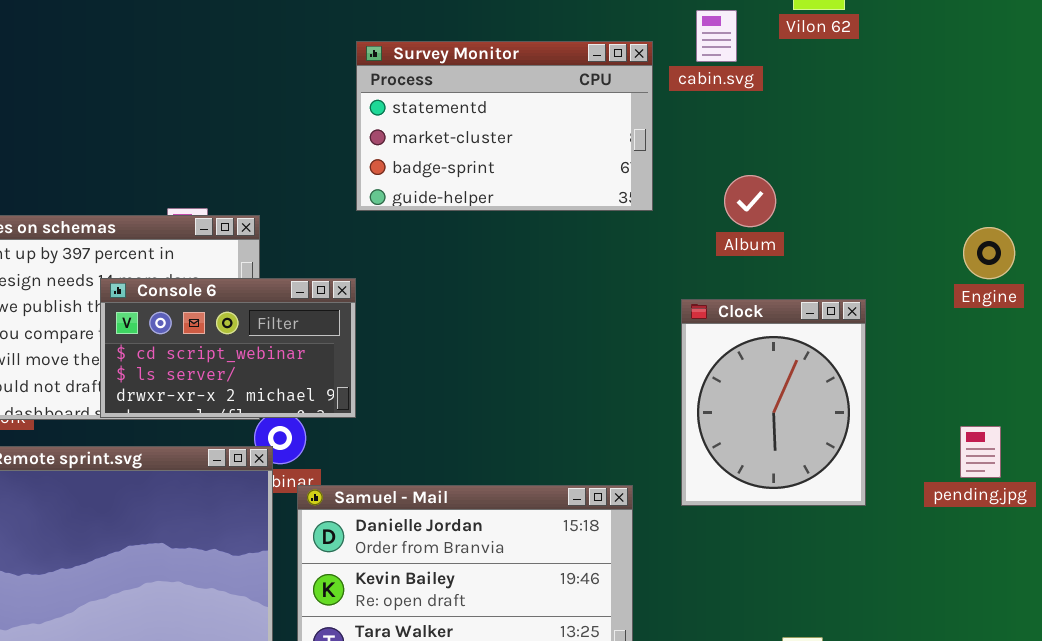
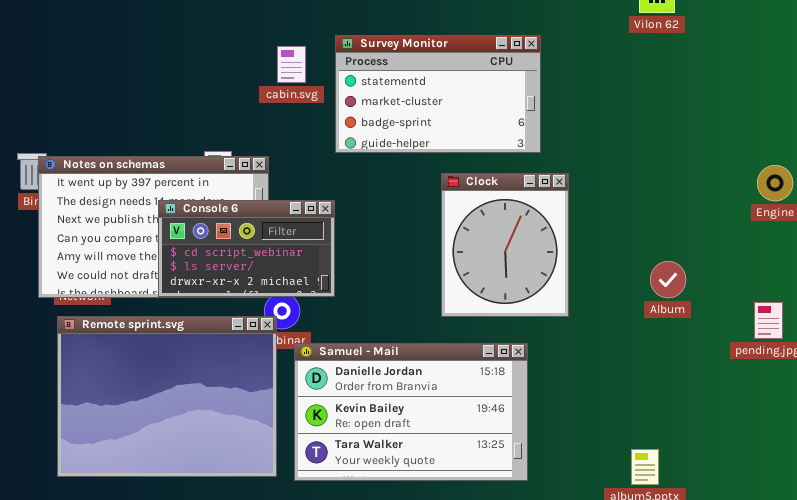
cabin.svg: [696,10,737,62] -> [277,46,306,83], moved
Album: [724,175,776,227] -> [650,261,686,298], moved
Clock: [681,299,866,506] -> [441,173,569,317], moved

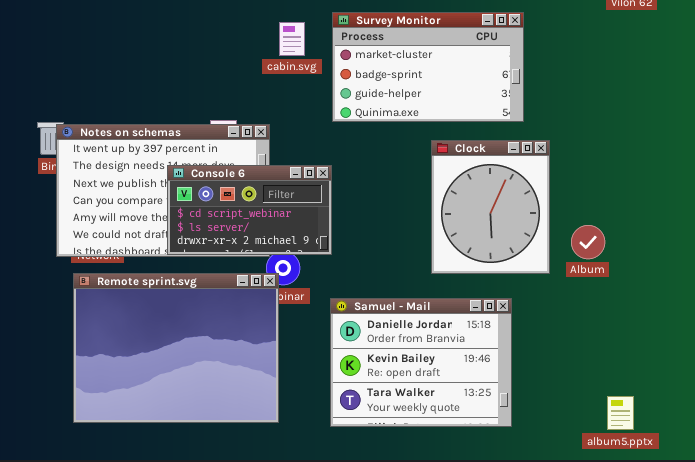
Survey Monitor: [335,35,541,153] -> [332,12,524,122], scrolled down 1 row
Album: [650,261,686,298] -> [571,225,605,259], moved
Samuel - Mail: [294,343,528,481] -> [330,298,512,427], resized

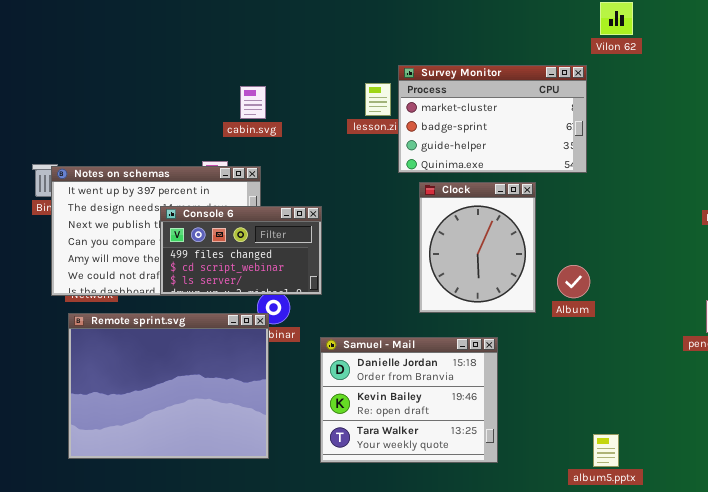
Survey Monitor: [332,12,524,122] -> [398,65,587,173], moved
cabin.svg: [279,22,305,56] -> [240,86,266,119], moved
Console 6: [167,165,332,255] -> [160,206,322,295], scrolled up 1 row

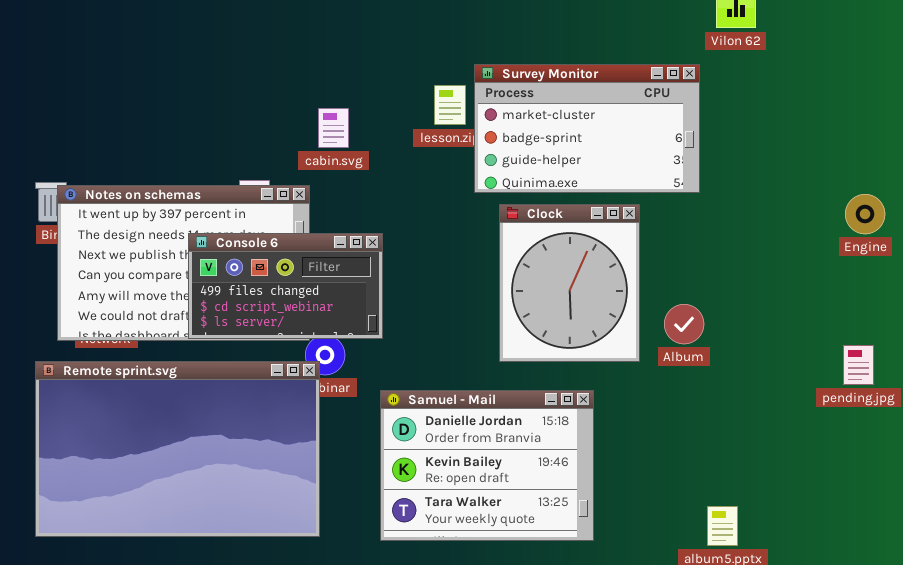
cabin.svg: [240,86,266,119] -> [318,108,349,148], moved
Remote sprint.svg: [68,313,269,459] -> [35,361,320,537], resized

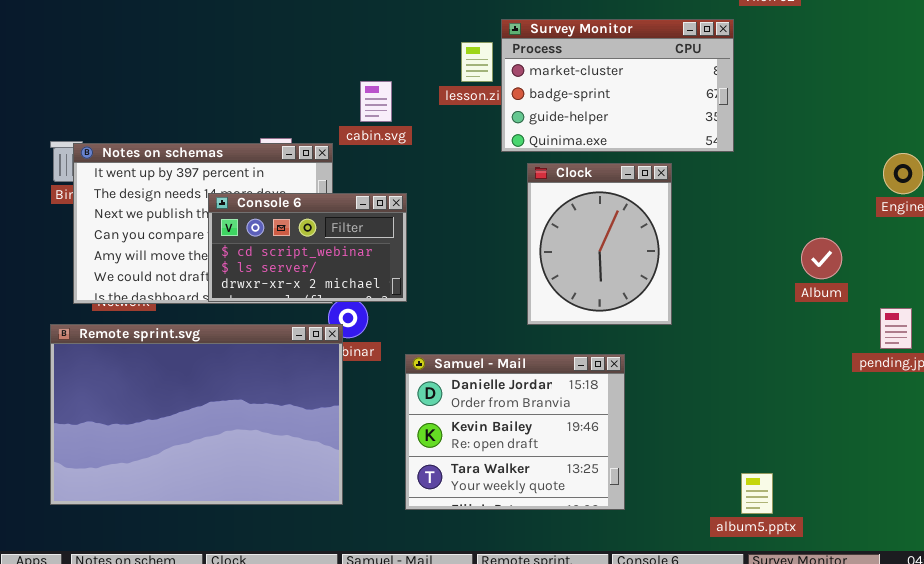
cabin.svg: [318,108,349,148] -> [360,81,392,122], moved
Console 6: [188,233,383,339] -> [208,193,407,302], scrolled down 1 row
Album: [664,304,704,344] -> [801,238,842,279], moved

